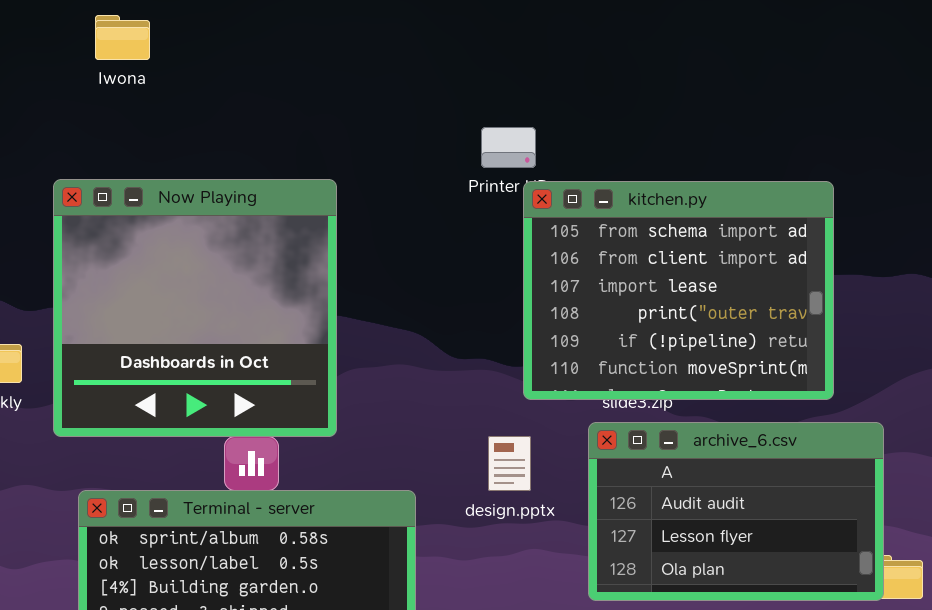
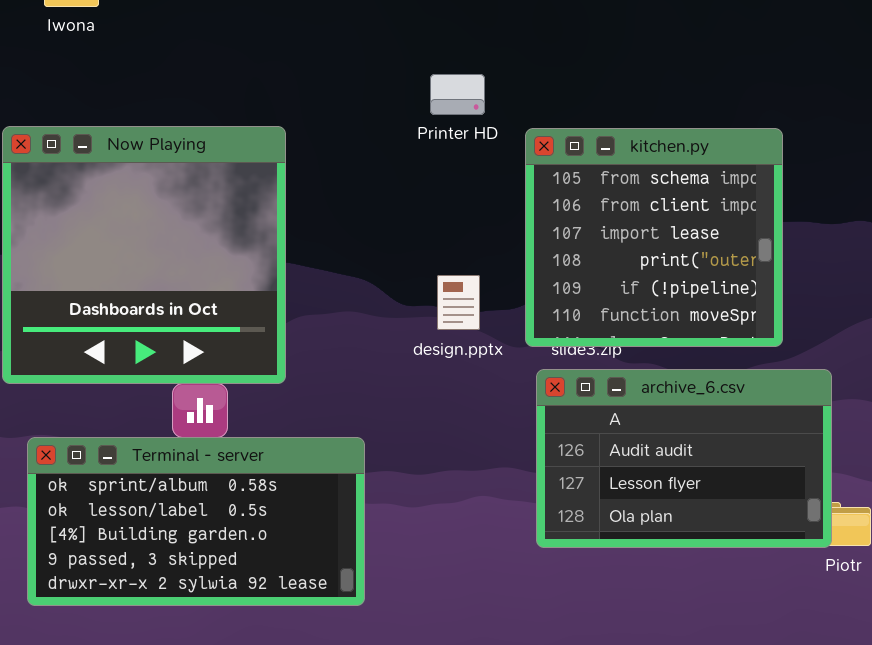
kitchen.py: [523,181,834,400] -> [525,128,783,347], resized
design.pptx: [488,436,531,491] -> [437,275,480,330], moved

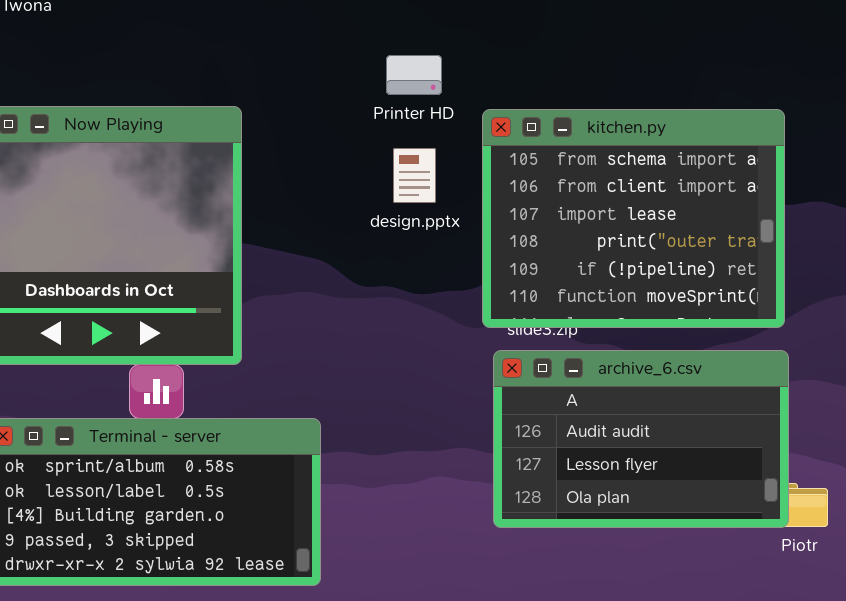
kitchen.py: [525,128,783,347] -> [482,109,785,328], resized
design.pptx: [437,275,480,330] -> [393,148,436,203], moved

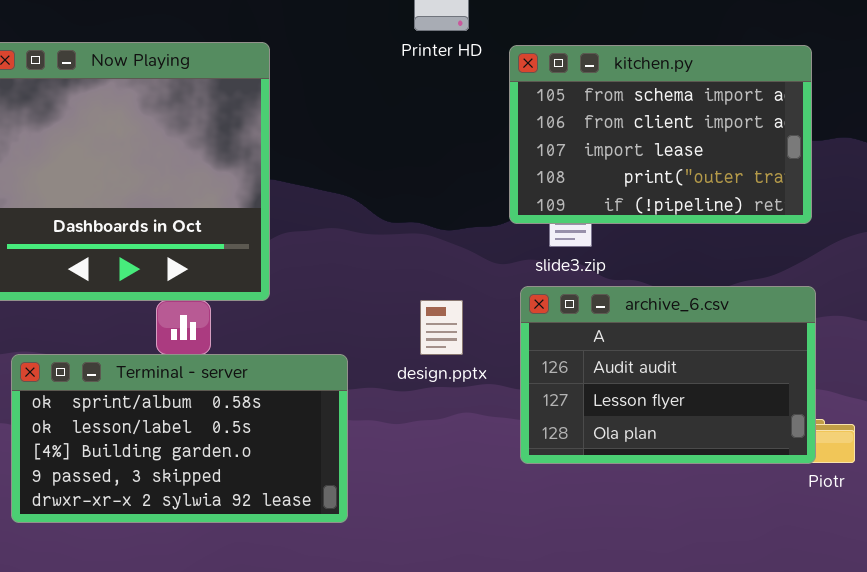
kitchen.py: [482,109,785,328] -> [509,45,812,224], resized
design.pptx: [393,148,436,203] -> [420,300,463,355], moved

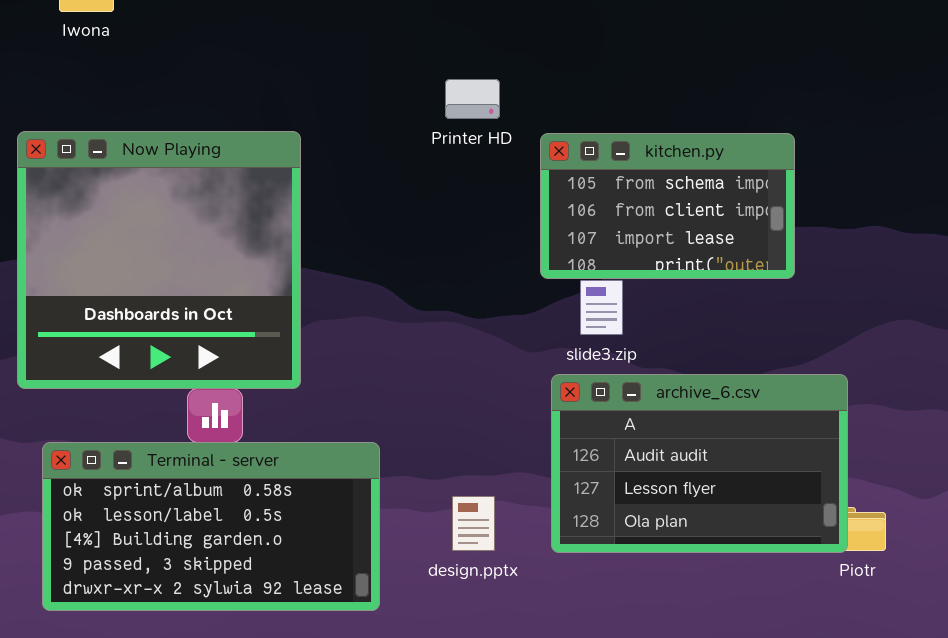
kitchen.py: [509,45,812,224] -> [540,133,795,279], resized
design.pptx: [420,300,463,355] -> [452,496,495,551], moved

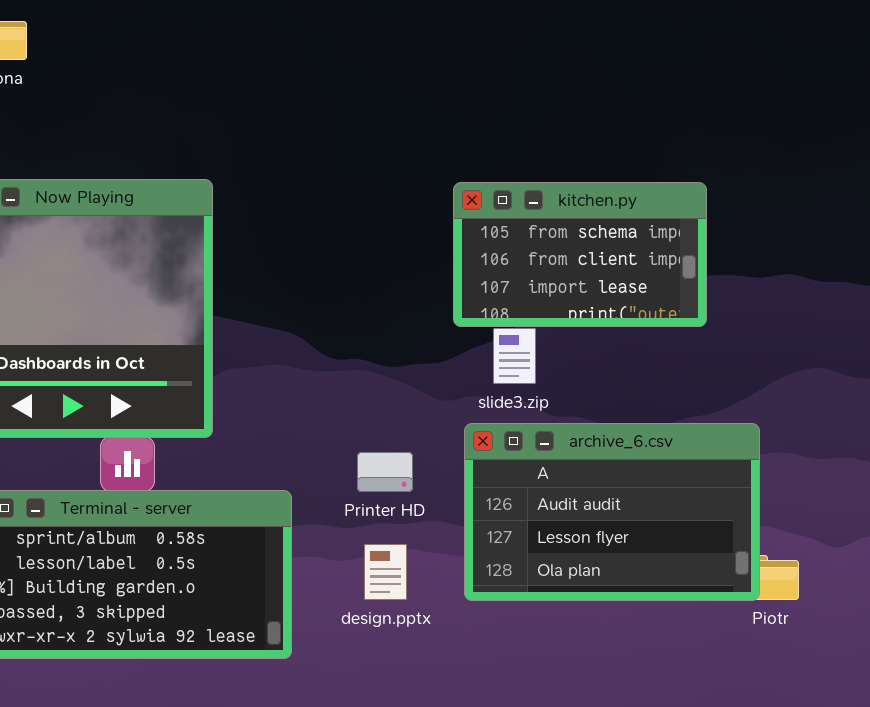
Printer HD: [445,79,500,119] -> [357,452,413,492], moved

